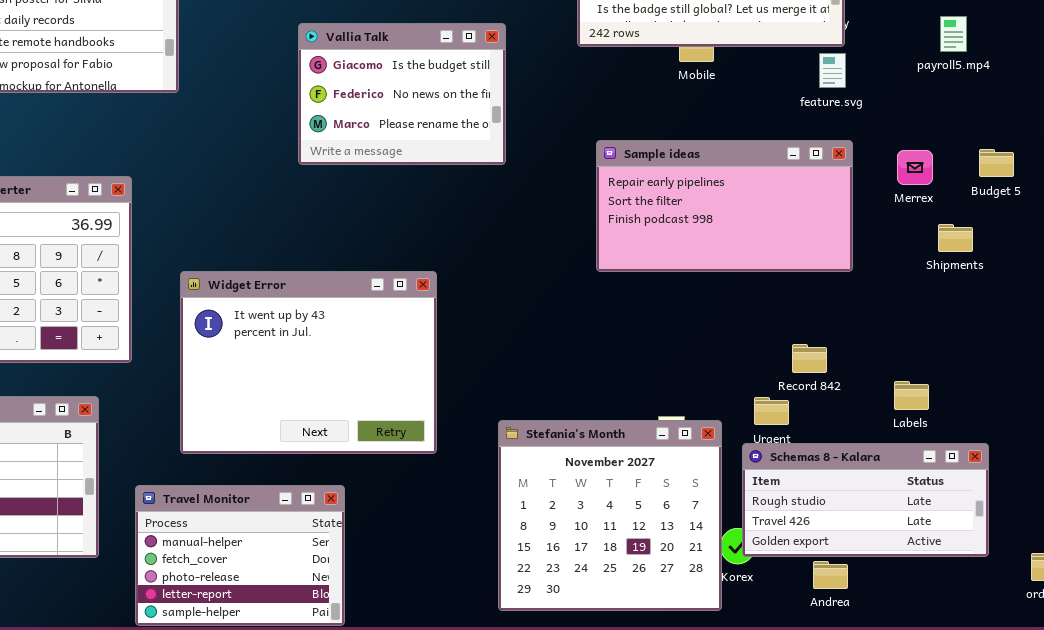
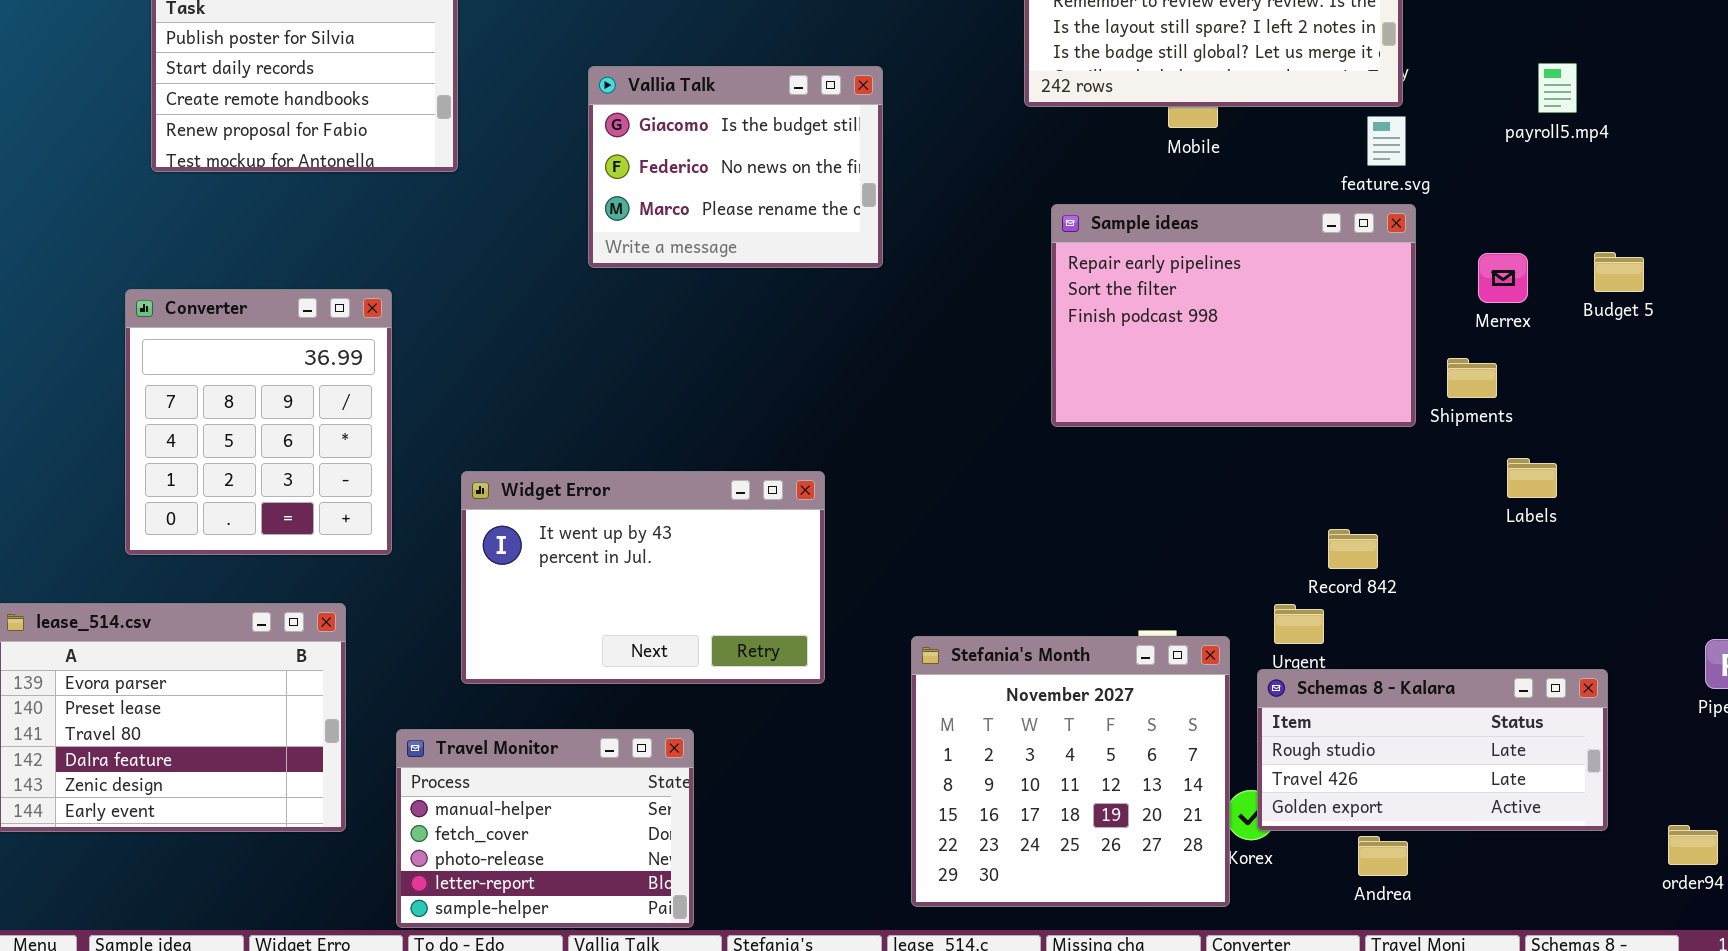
Vallia Talk: [298,23,506,165] -> [588,66,883,268], moved
Sample ideas: [596,140,853,272] -> [1051,204,1416,427], resized
Shipments: [938,224,973,252] -> [1447,358,1497,398], moved
Widget Error: [180,271,437,454] -> [461,471,825,684], resized
Labels: [894,381,929,410] -> [1507,458,1557,498], moved

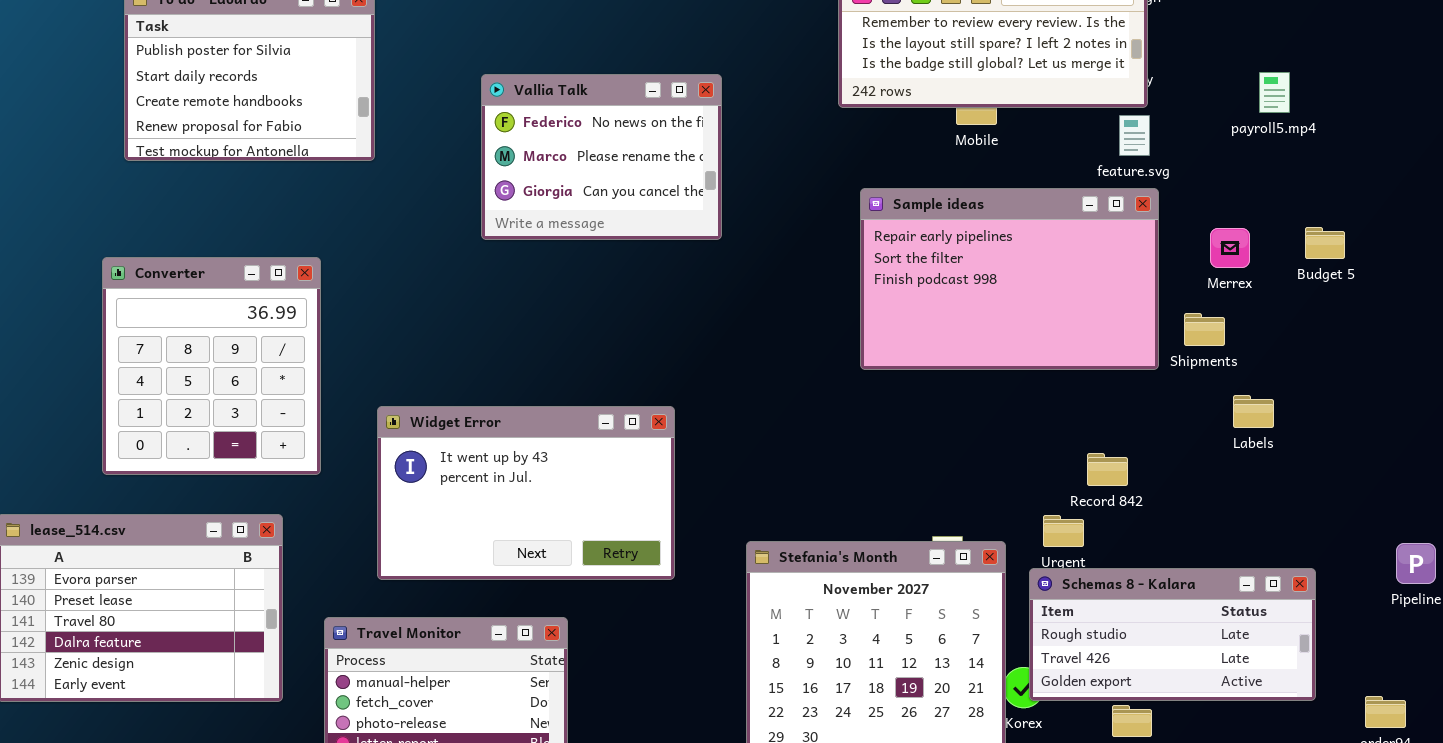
Vallia Talk: [588,66,883,268] -> [481,74,722,240], scrolled down 1 row

